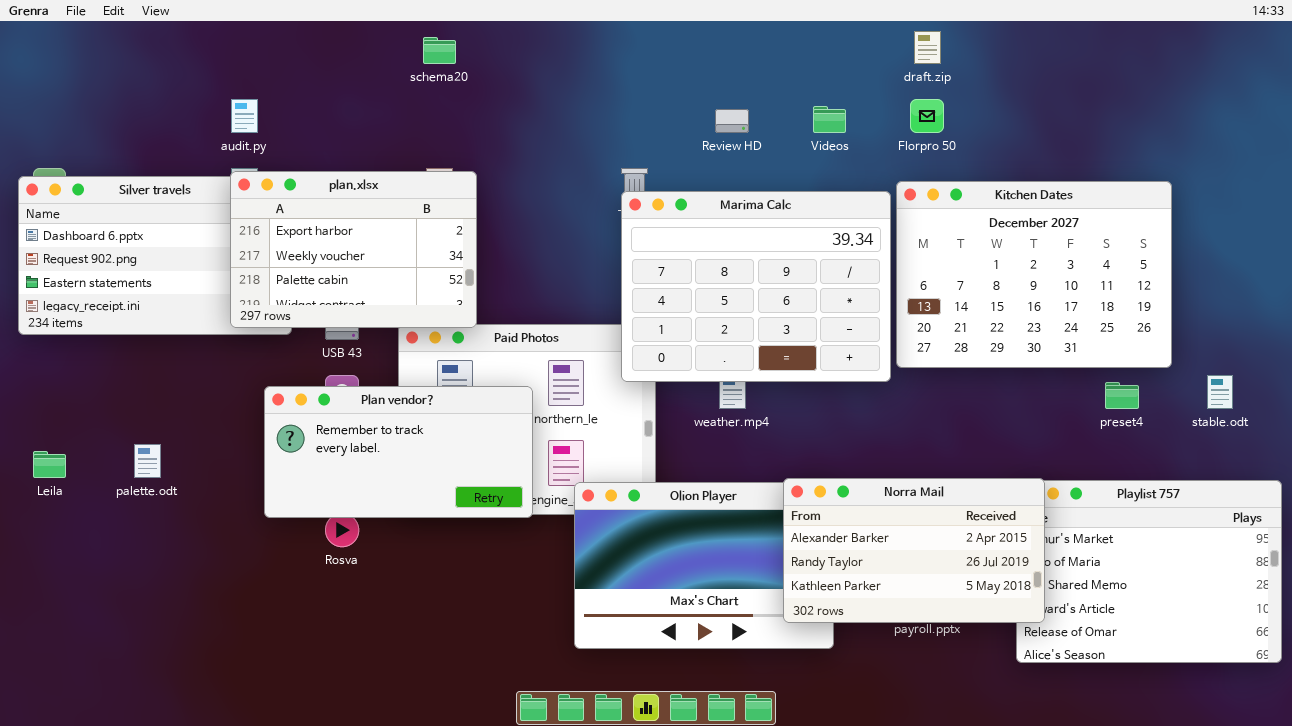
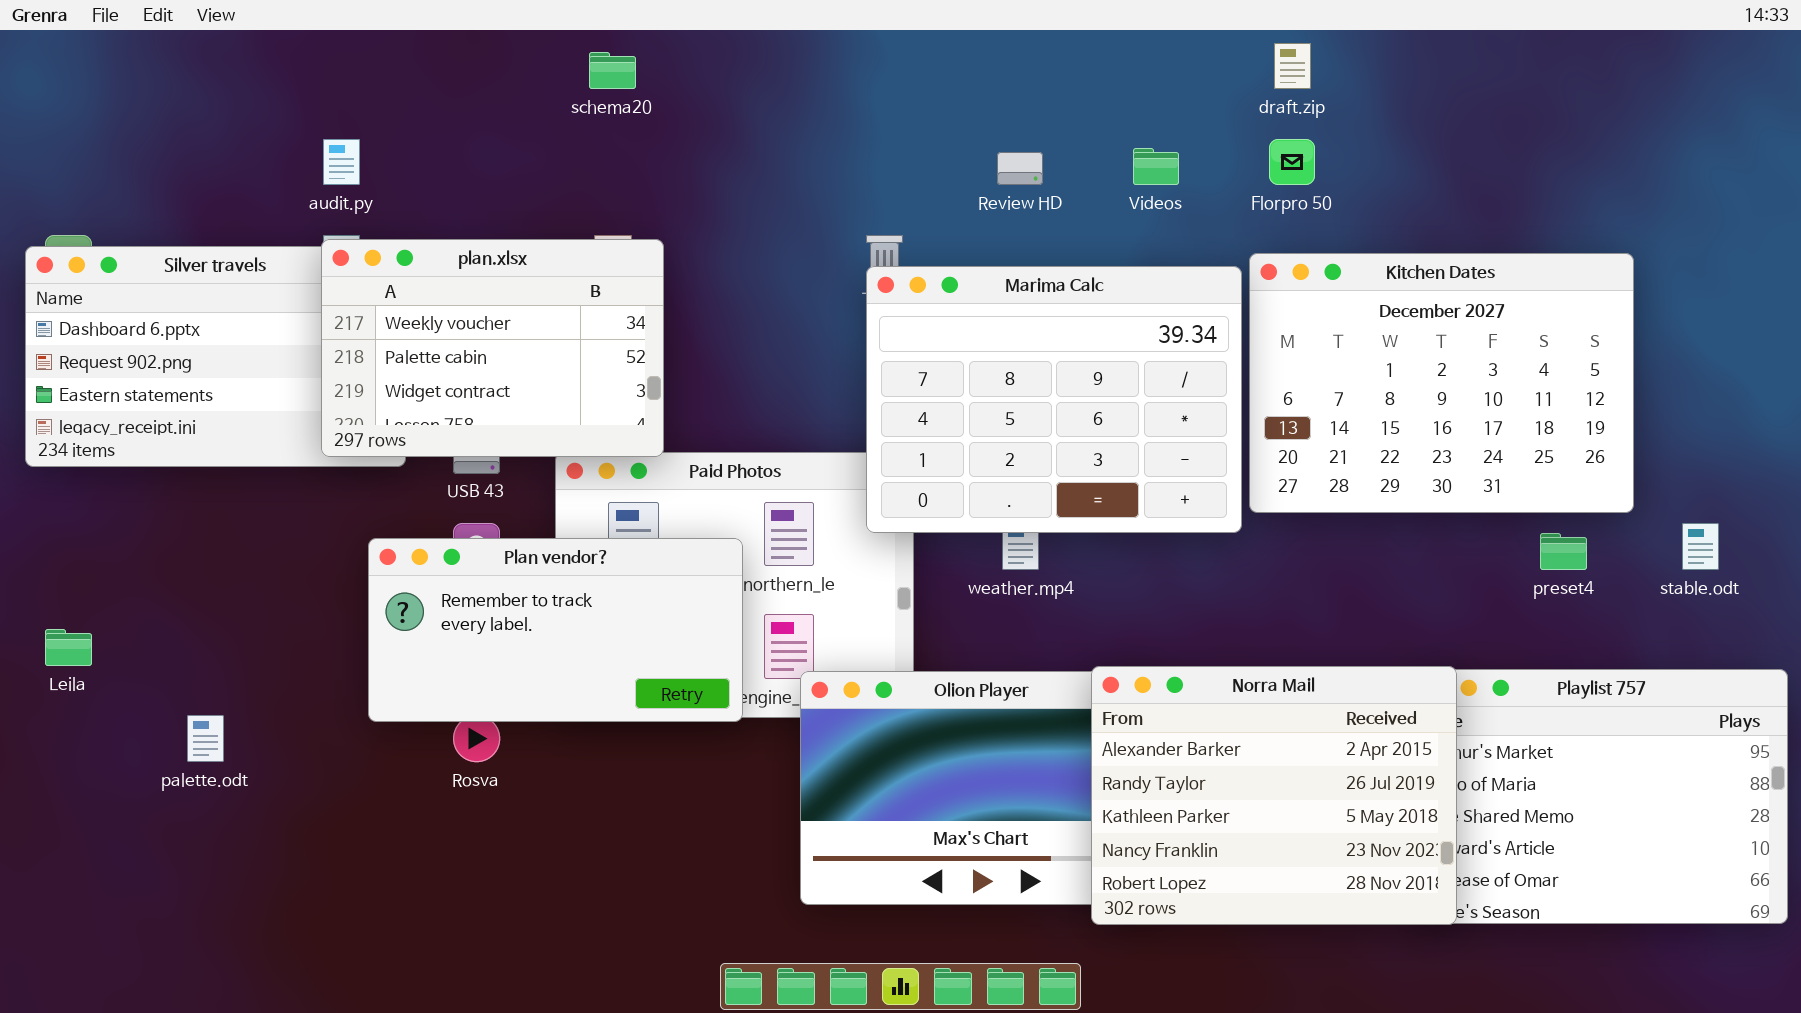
plan.xlsx: [230,171,477,328] -> [321,239,664,457], scrolled down 1 row
palette.odt: [134,444,161,478] -> [187,715,224,762], moved
Norra Mail: [783,478,1045,623] -> [1091,666,1457,925], resized

